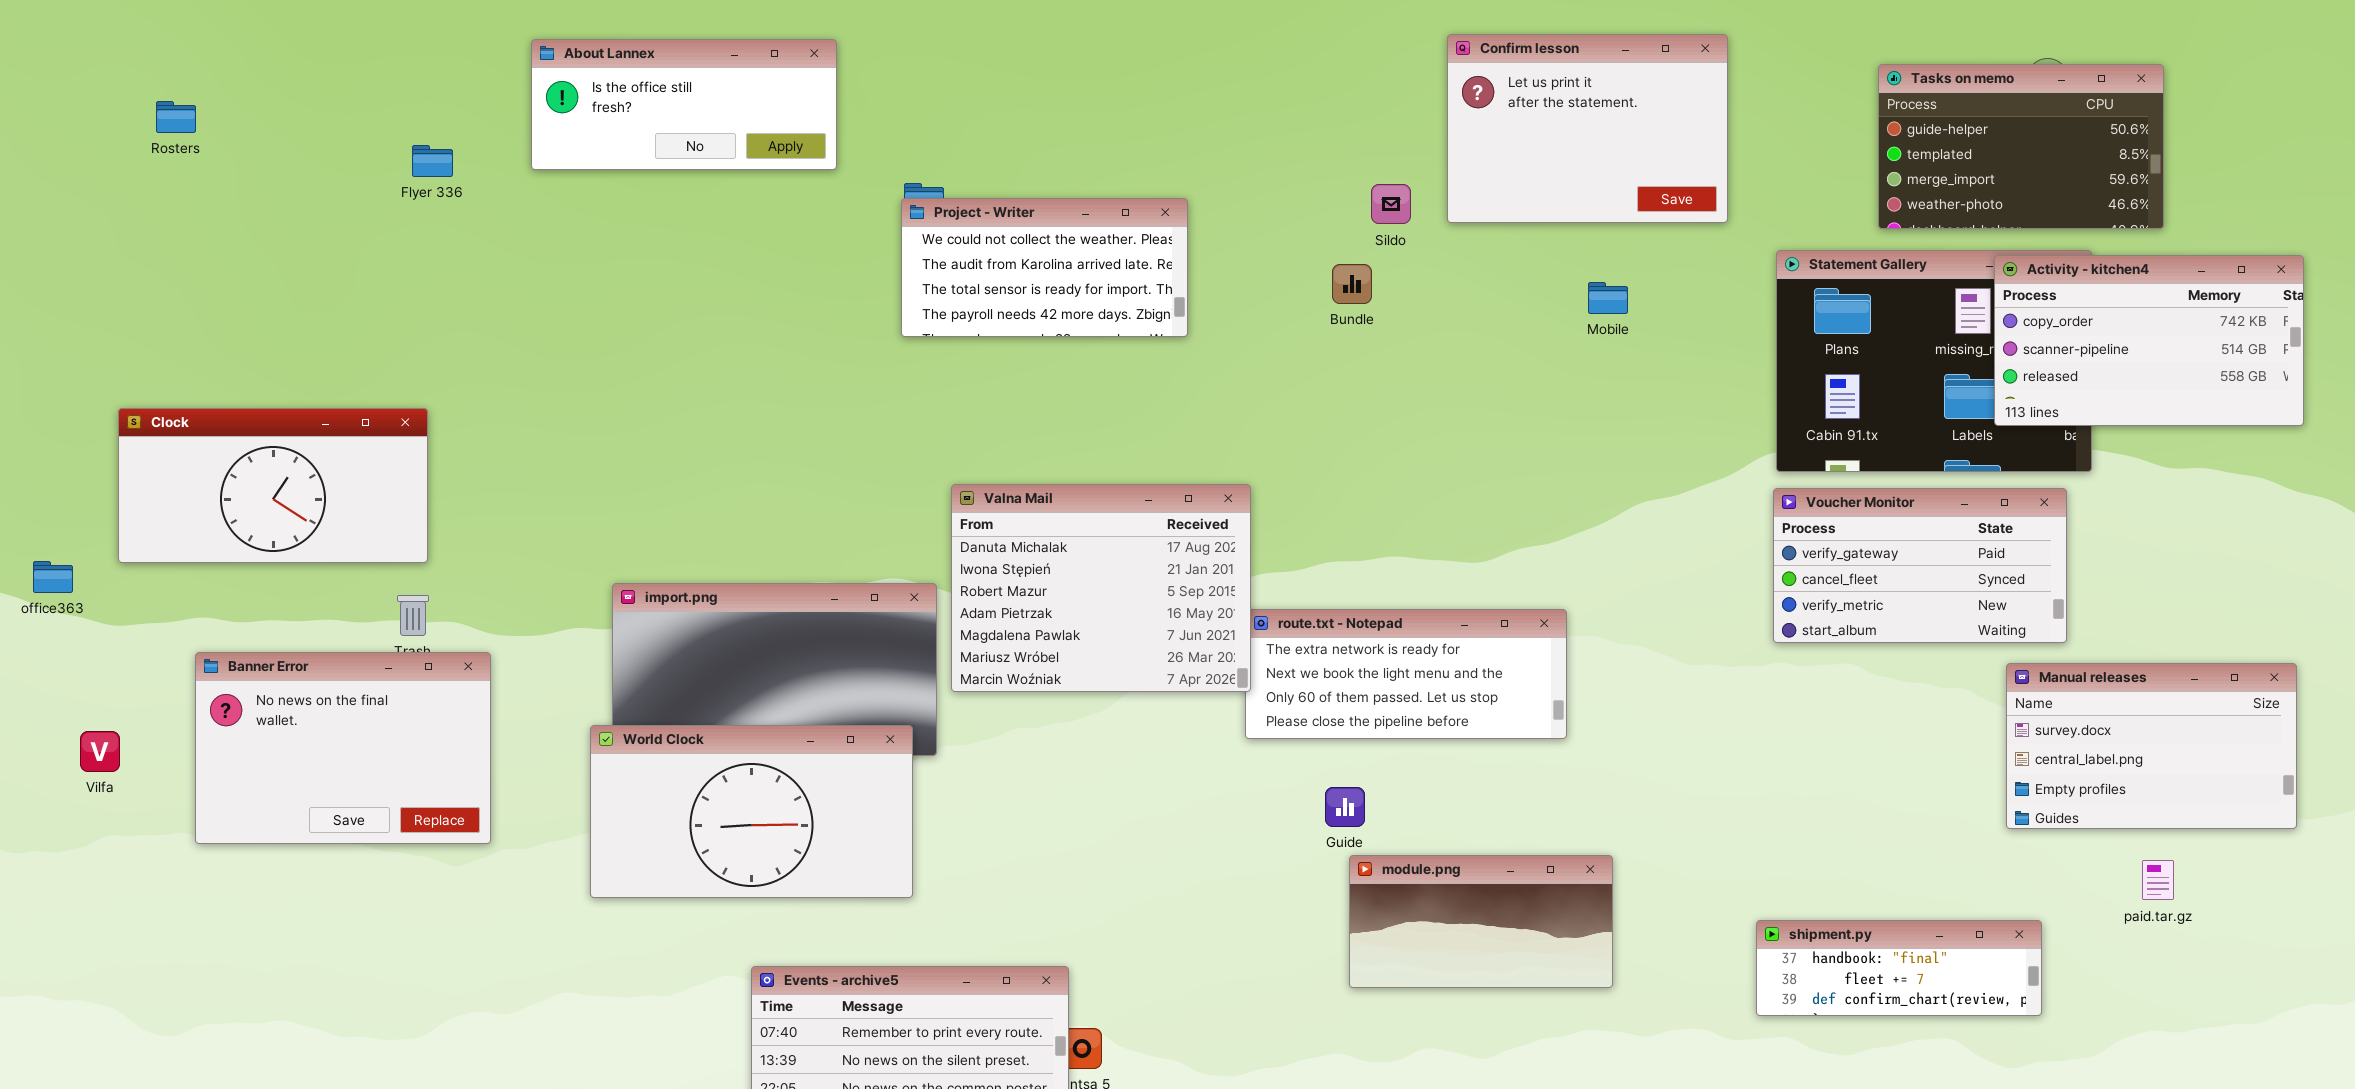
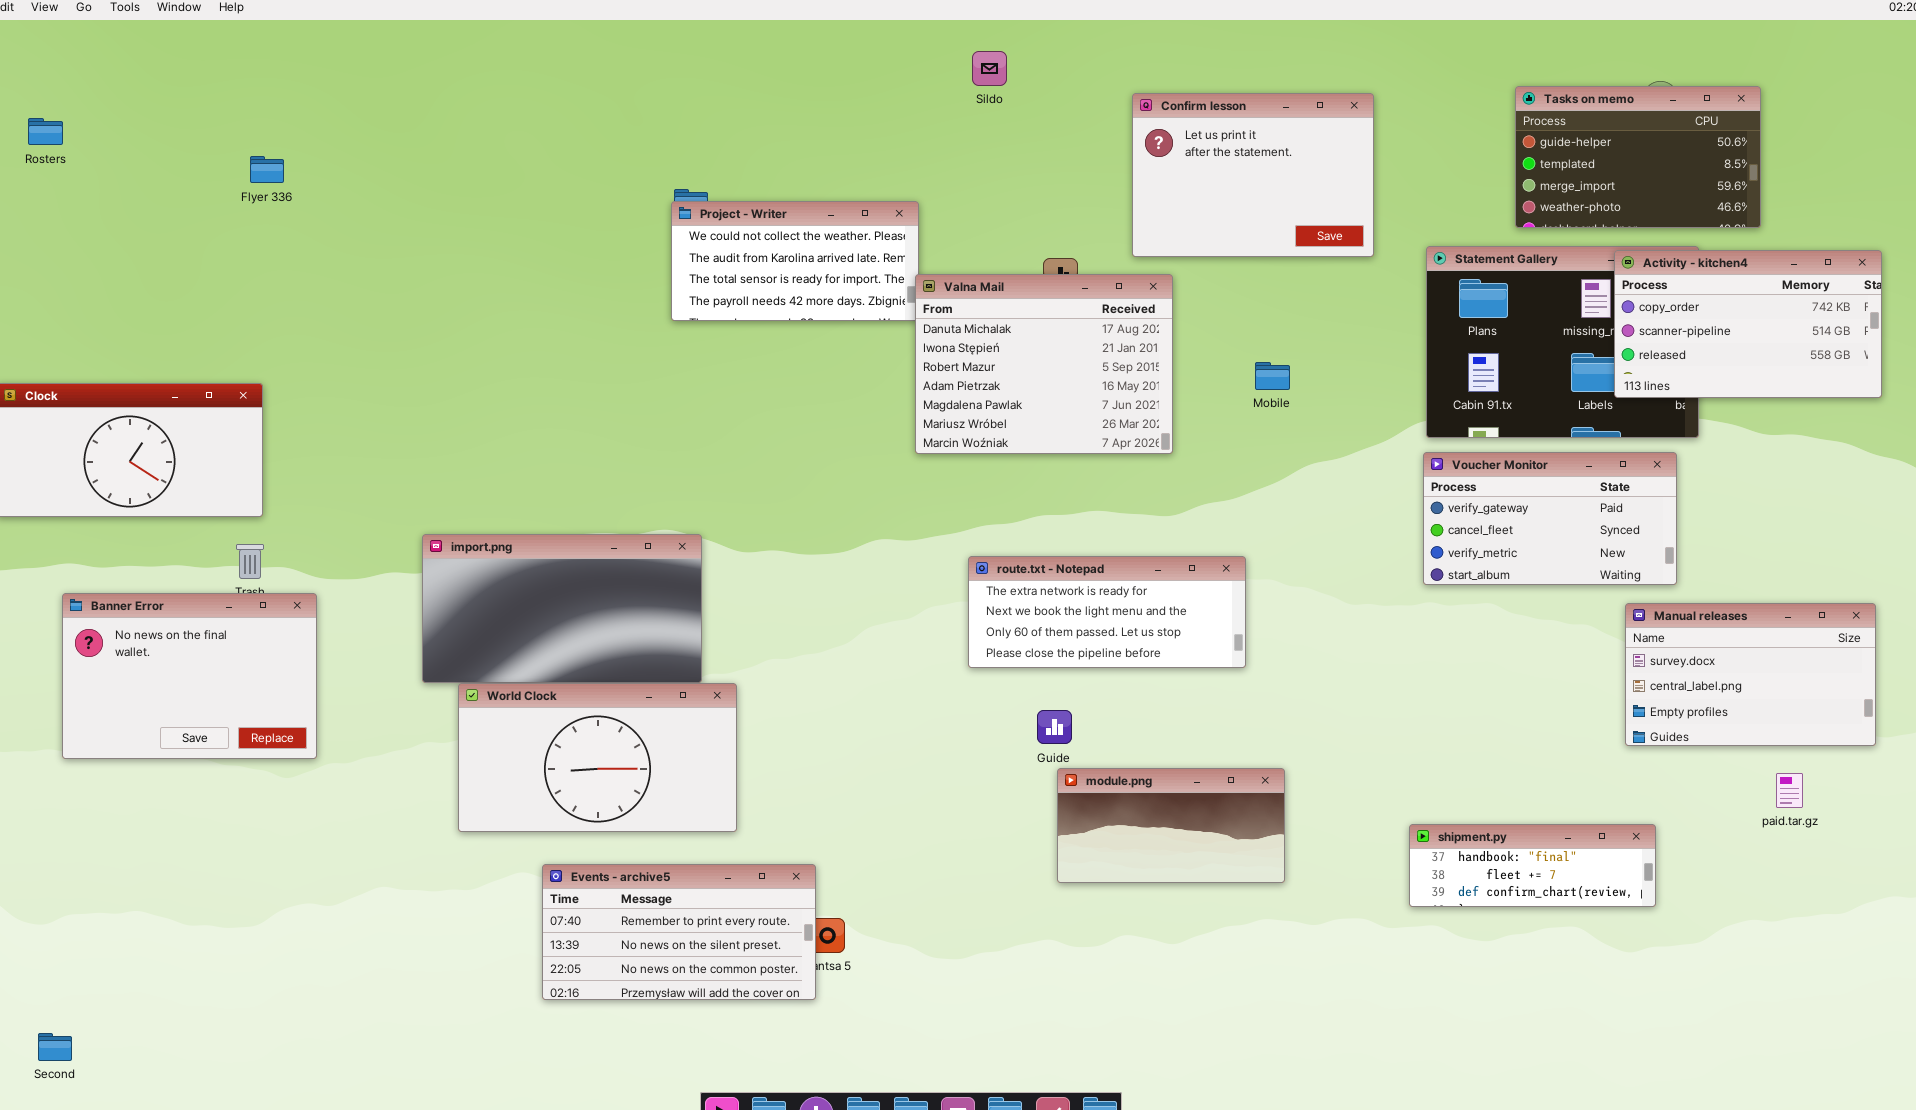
Confirm lesson: [1447,34,1728,223] -> [1132,93,1374,257], moved
About Lannex: [531,39,837,170] -> none, closed
Sildo: [1371,184,1411,224] -> [972,51,1007,86], moved
Mobile: [1588,282,1628,314] -> [1255,362,1290,390], moved
Valna Mail: [951,484,1251,692] -> [915,274,1173,454], moved
World Clock: [590,725,913,898] -> [458,683,737,832], moved
paid.tar.gz: [2142,860,2174,900] -> [1776,773,1803,808], moved

